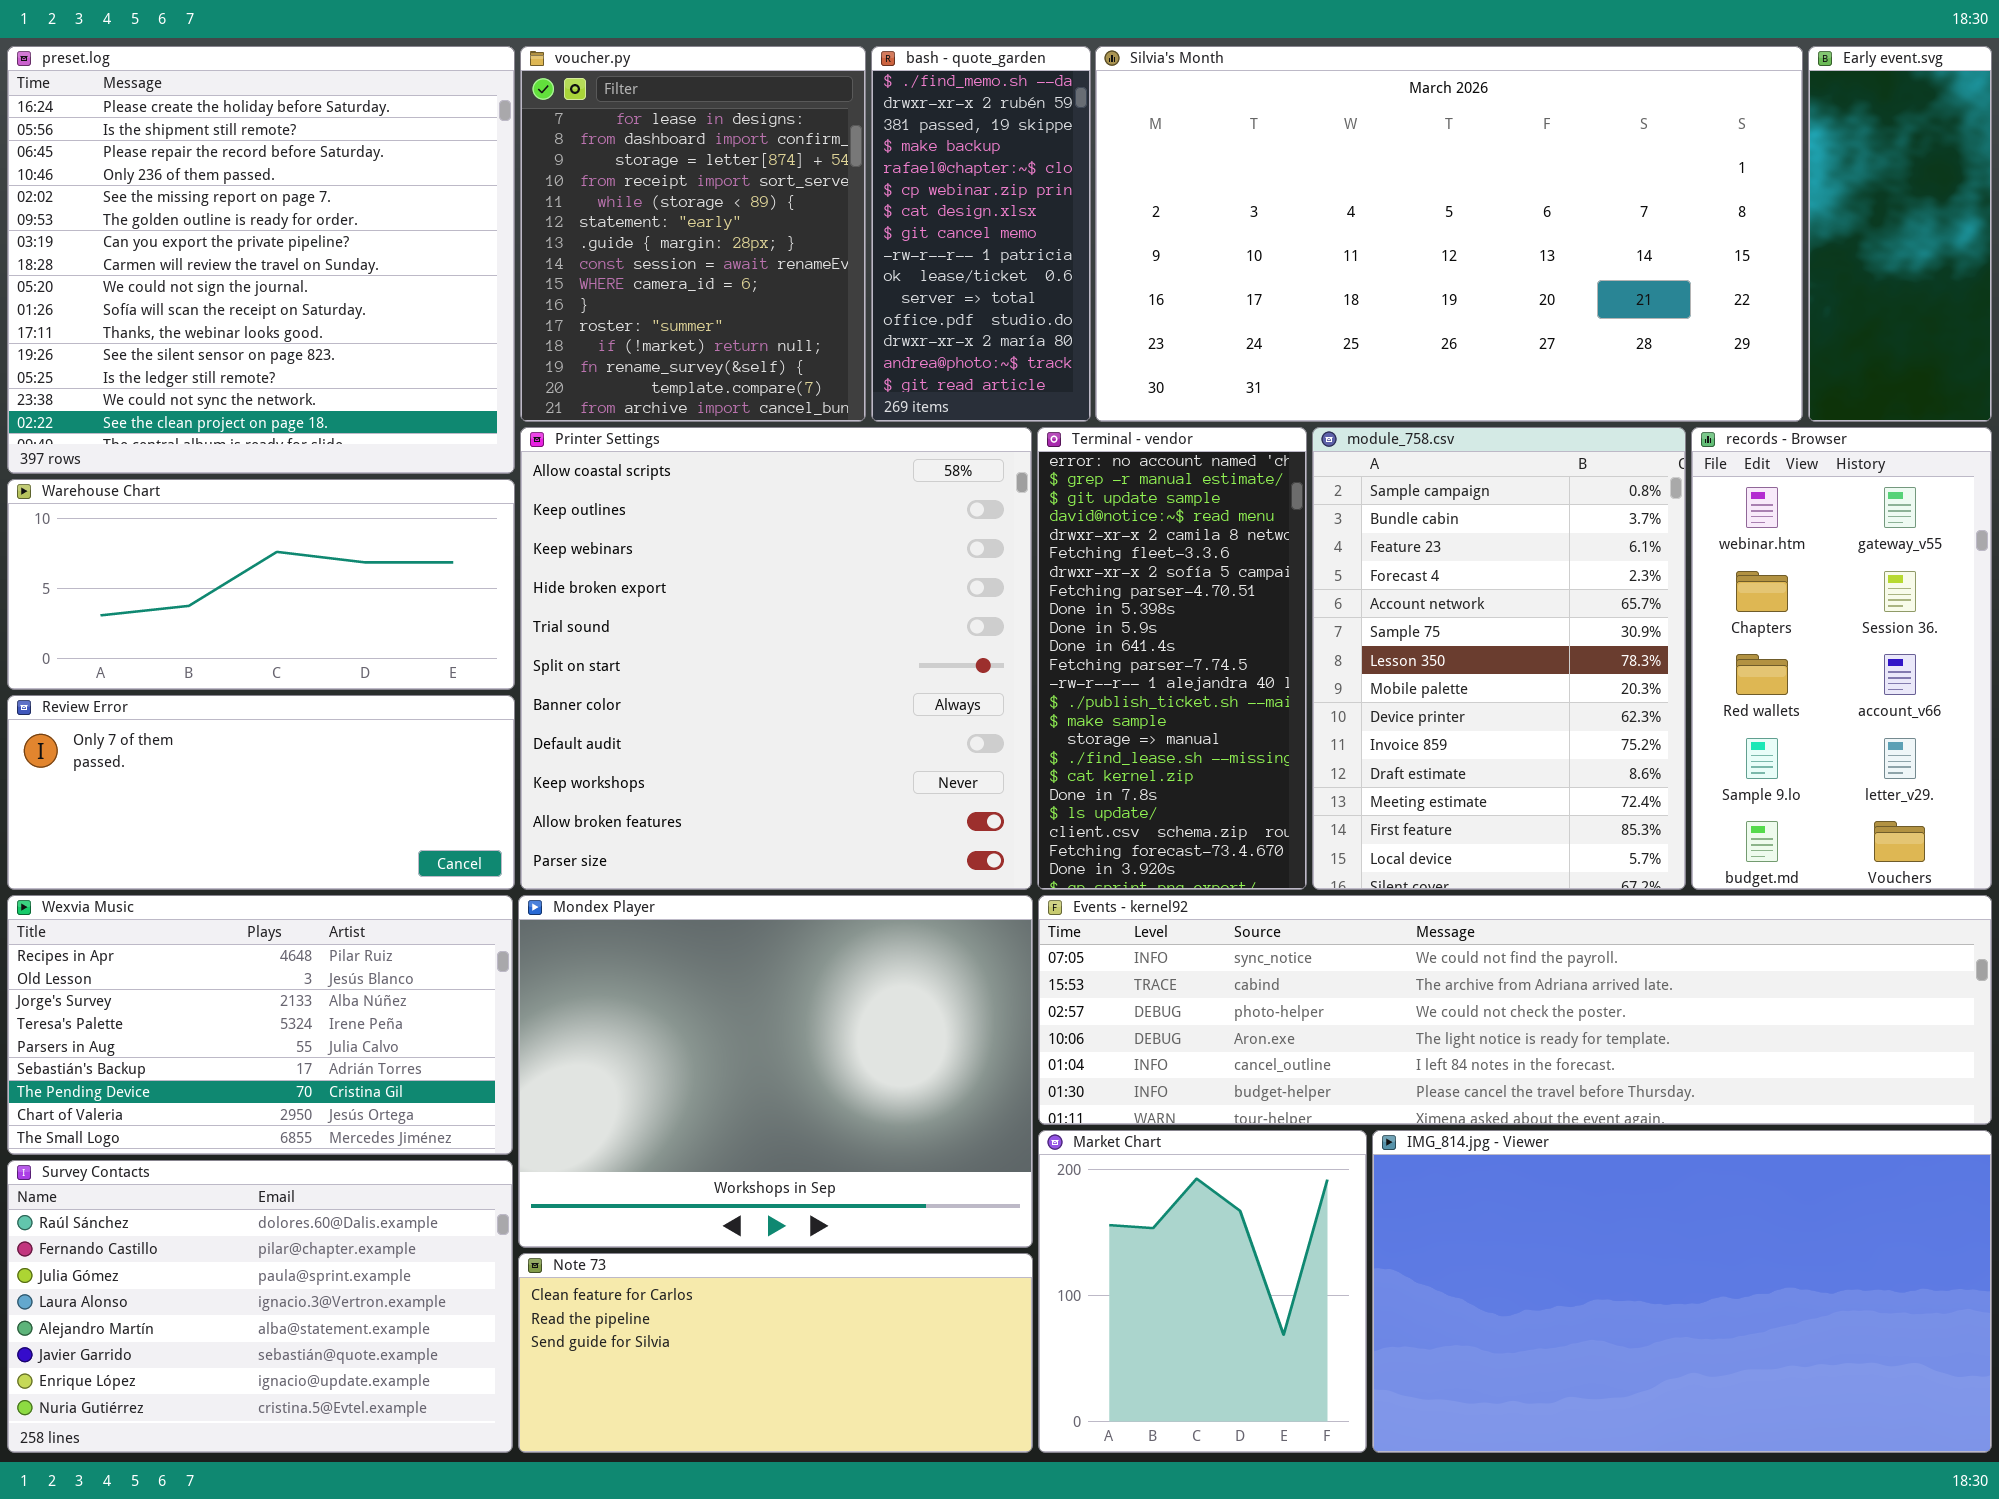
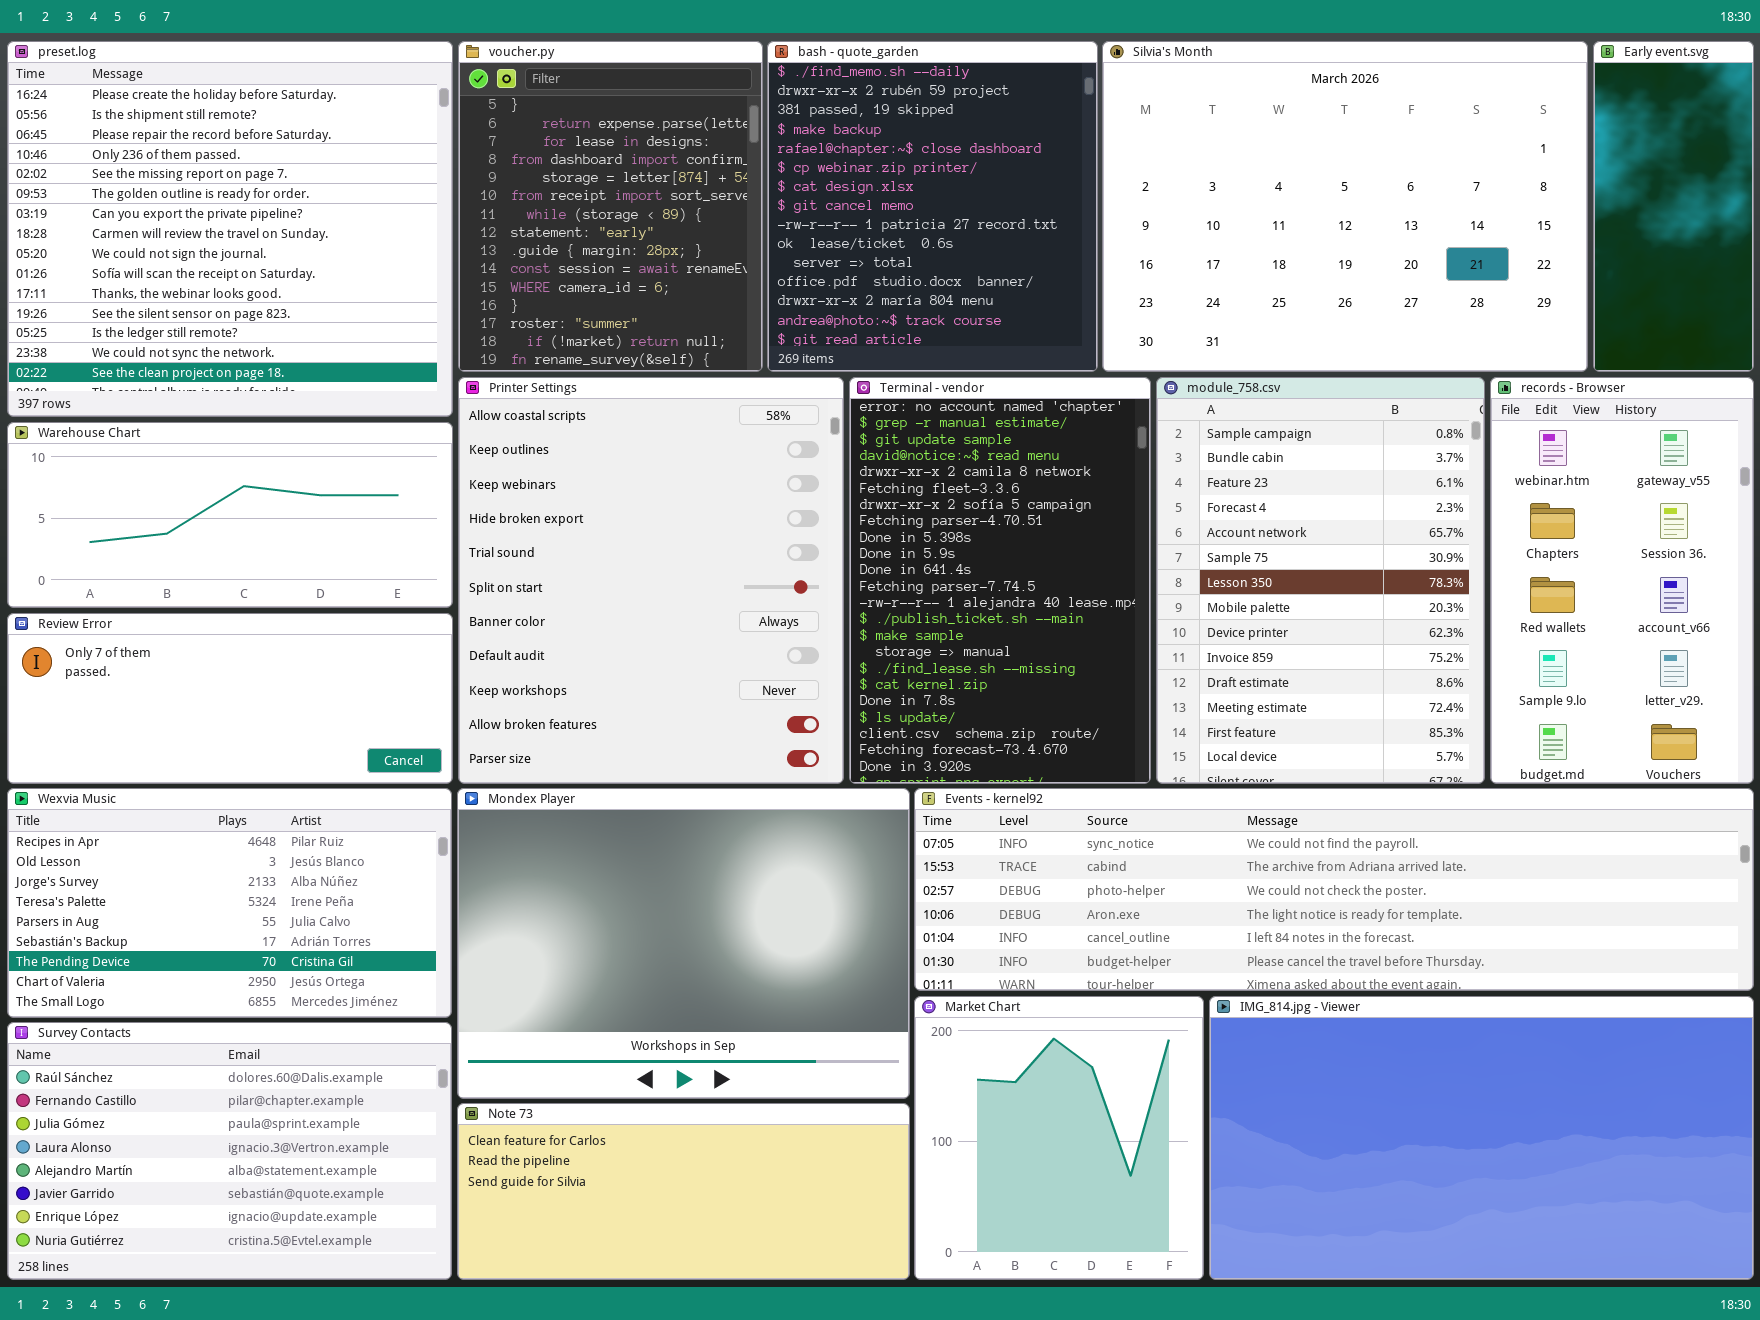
voucher.py: [520,46,866,422] -> [458,41,763,372], scrolled up 2 rows
bash - quote_garden: [871,46,1091,422] -> [767,41,1098,372], resized
Silvia's Month: [1095,46,1803,422] -> [1102,41,1588,372], resized
Printer Settings: [520,427,1032,890] -> [458,377,844,784], resized
Terminal - vendor: [1037,427,1307,890] -> [849,377,1151,784], resized

